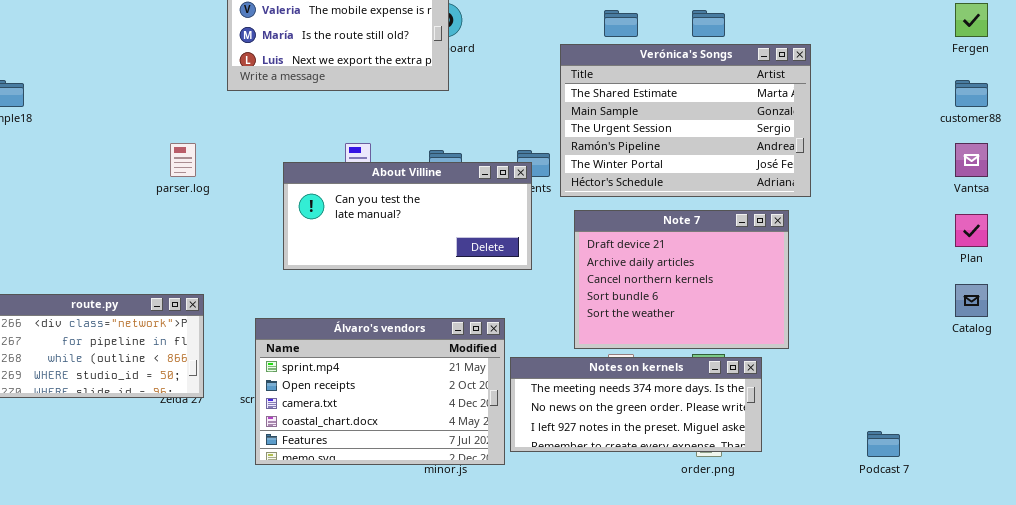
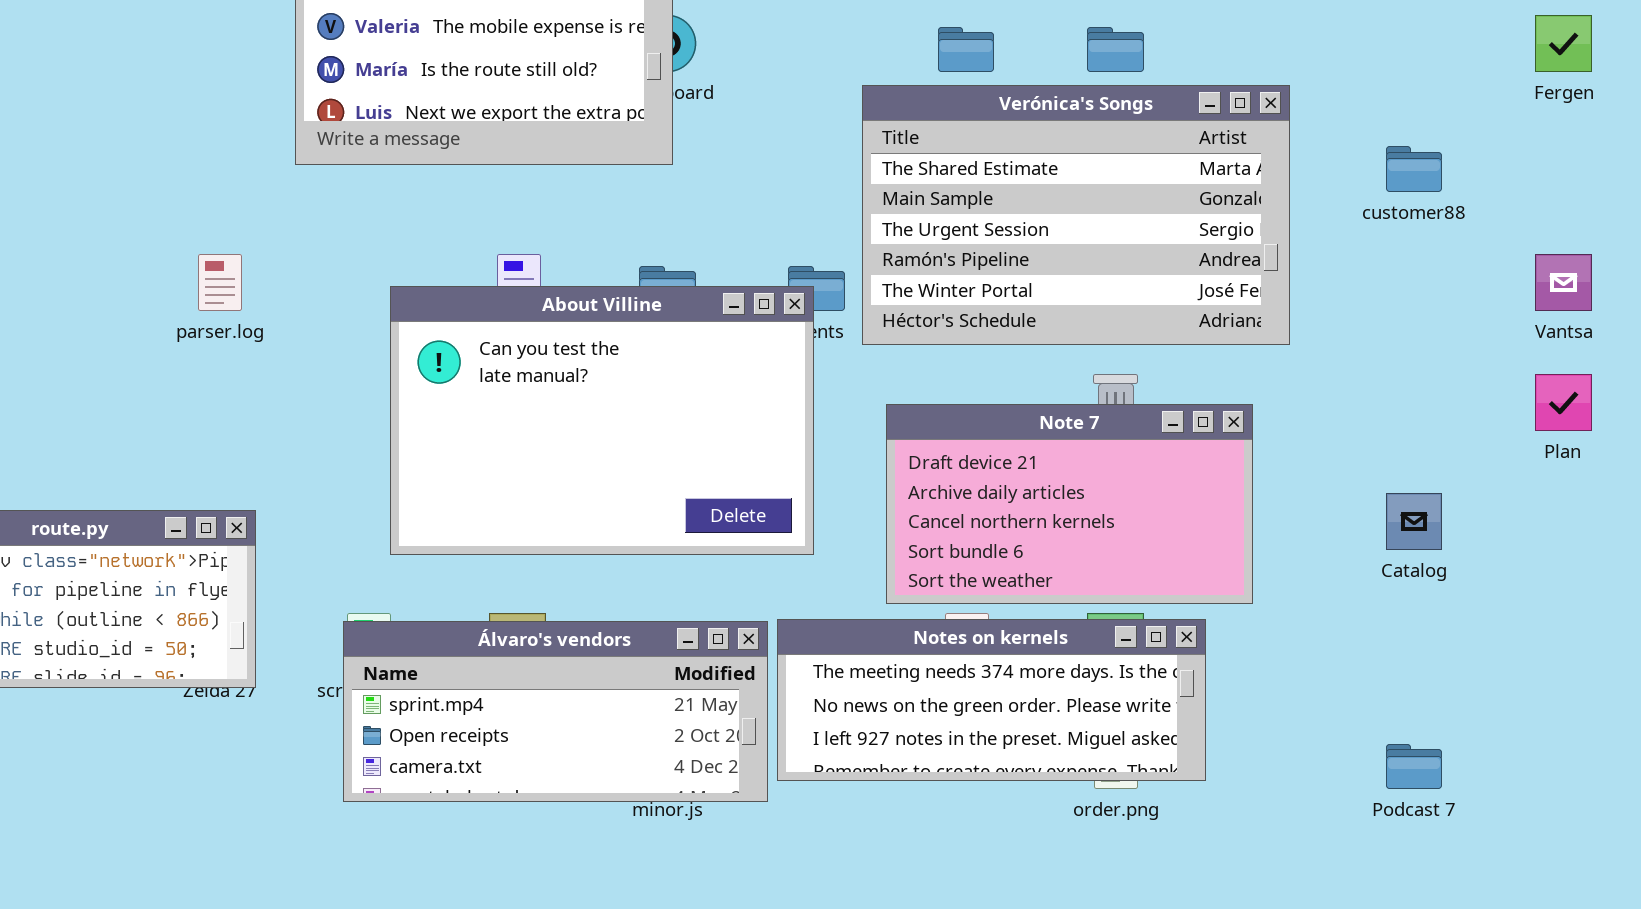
customer88: [955,80,988,107] -> [1386,146,1442,192], moved
About Villine: [283,162,532,270] -> [390,286,814,555], resized
Note 7: [574,210,789,349] -> [886,404,1253,604], resized
Catalog: [955,284,988,317] -> [1386,493,1442,550], moved
Álvaro's vendors: [255,318,505,465] -> [343,621,768,802], resized

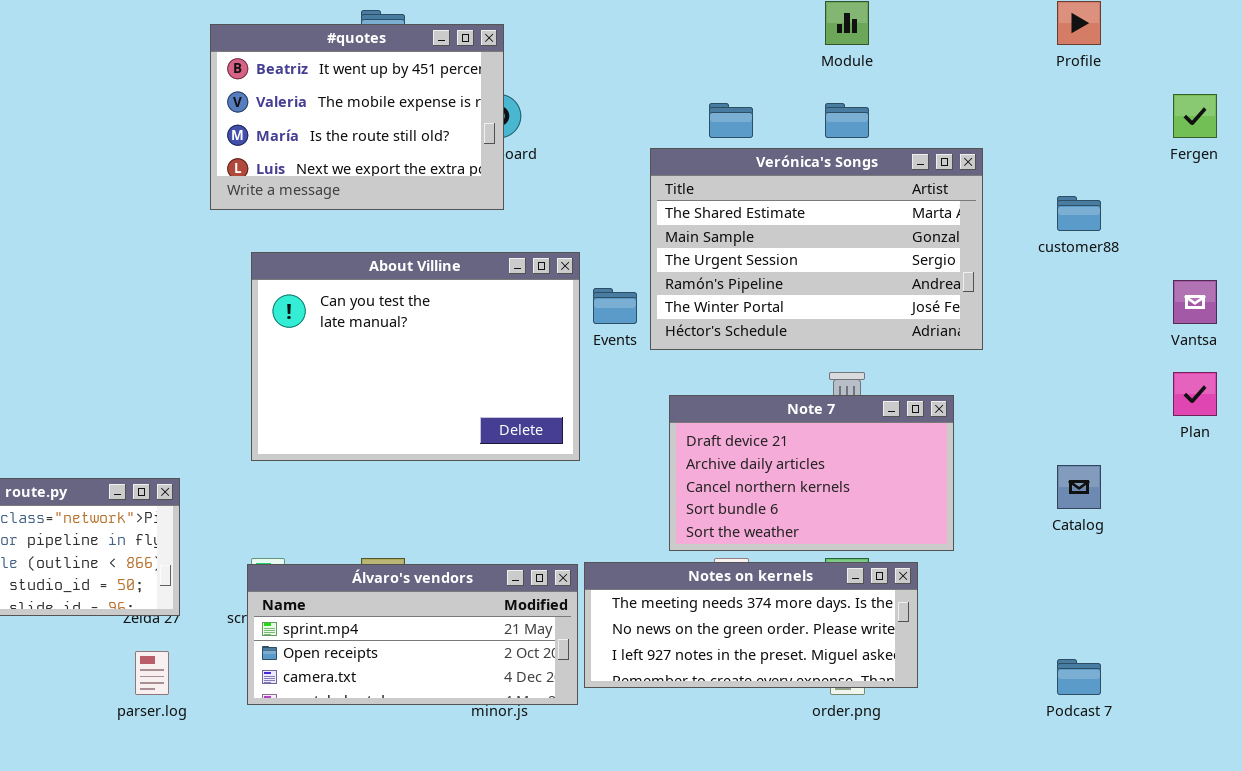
parser.log: [198,254,242,311] -> [135,651,169,695], moved
About Villine: [390,286,814,555] -> [251,252,580,461], moved

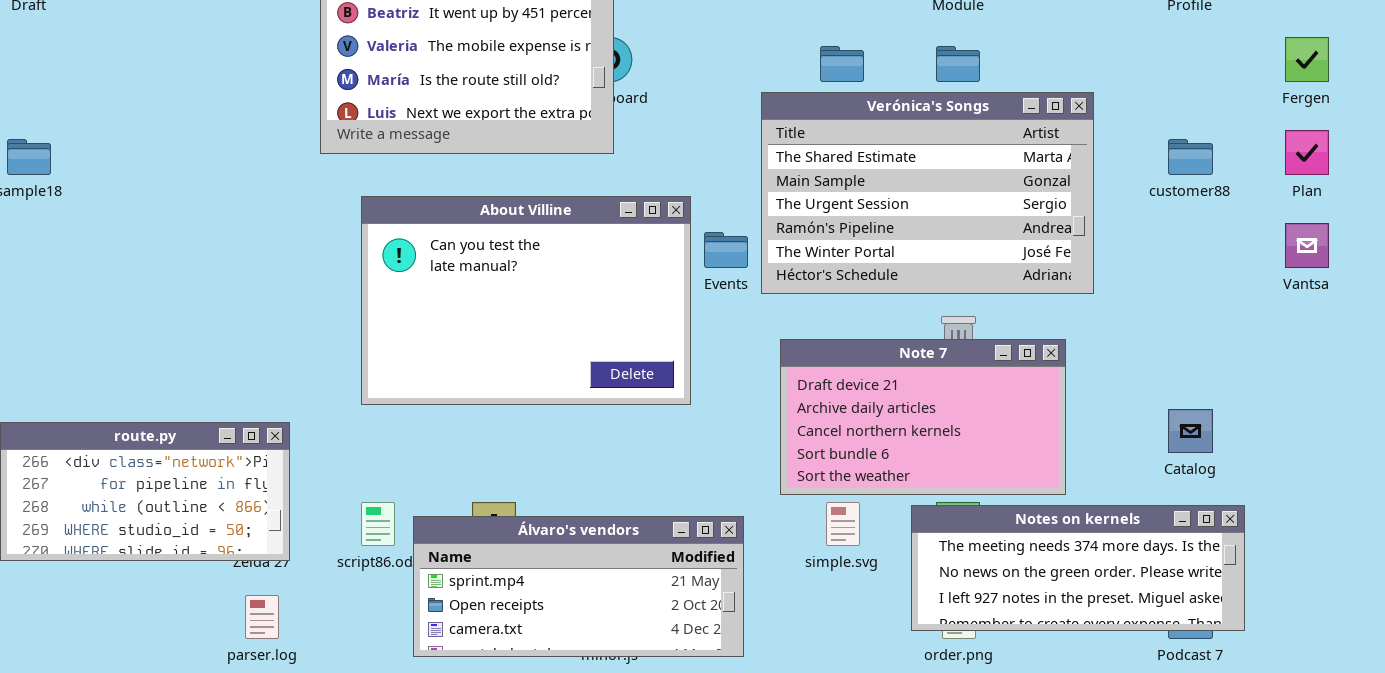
Plan: [1173,372,1217,416] -> [1285,130,1329,175], moved
Notes on kernels: [584,562,918,688] -> [911,505,1245,631], moved
Álvaro's vendors: [247,564,578,705] -> [413,516,744,657], moved

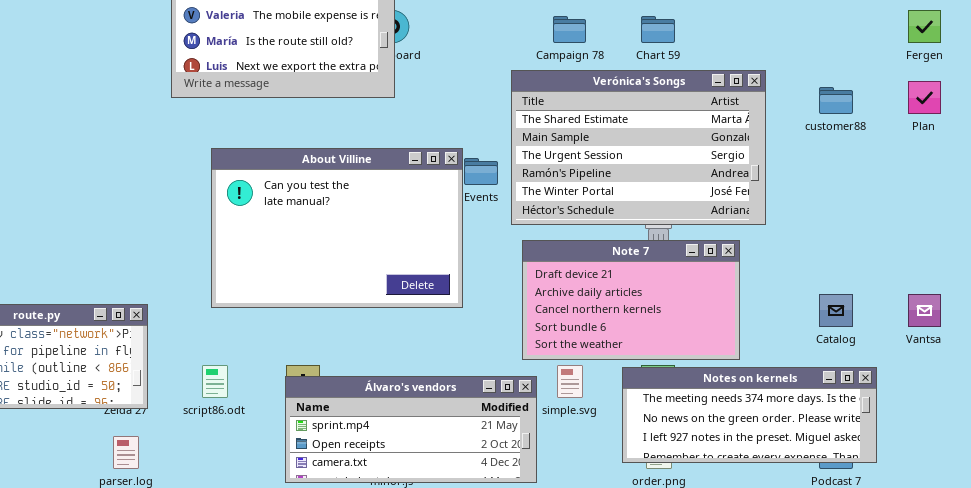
Verónica's Songs: [761,92,1094,294] -> [511,70,766,225], moved
About Villine: [361,196,691,405] -> [211,148,463,308], moved
Vantsa: [1285,223,1329,268] -> [908,294,941,327], moved
Álvaro's vendors: [413,516,744,657] -> [285,376,537,483], moved

